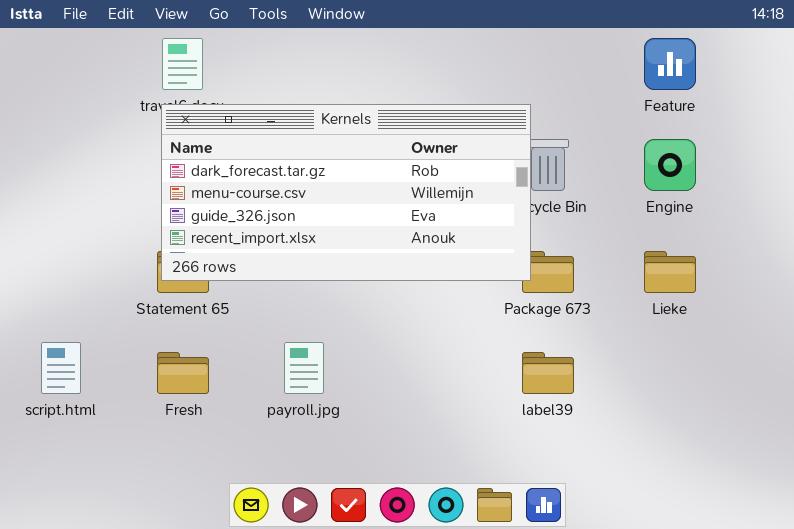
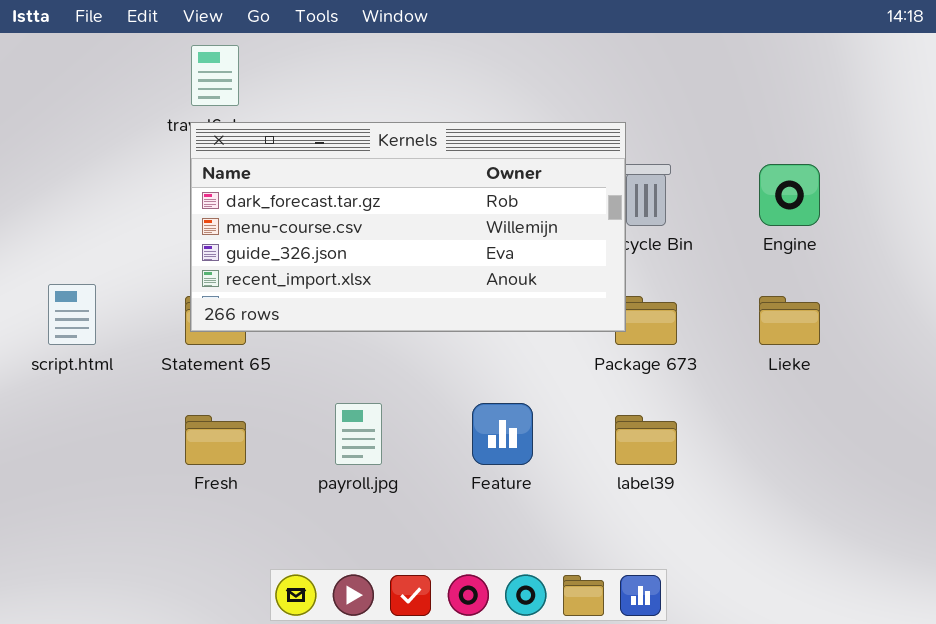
Feature: [644,38,696,90] -> [472,403,533,465], moved
script.html: [41,342,81,394] -> [48,284,96,345], moved

